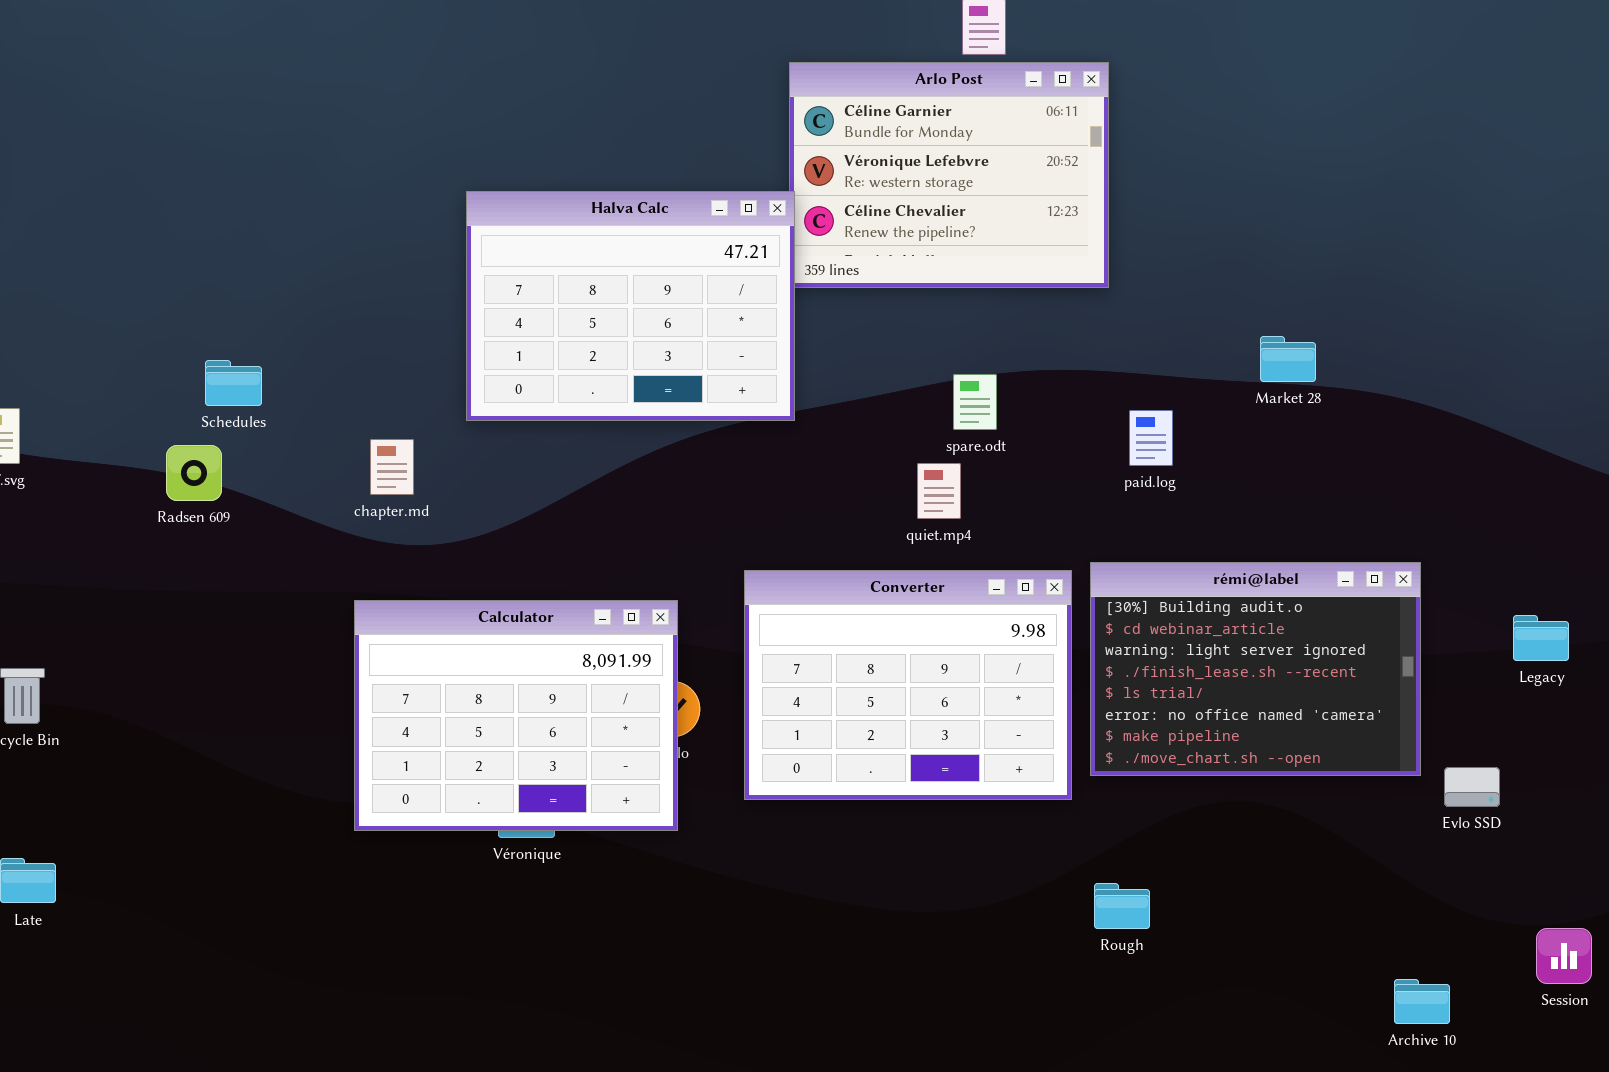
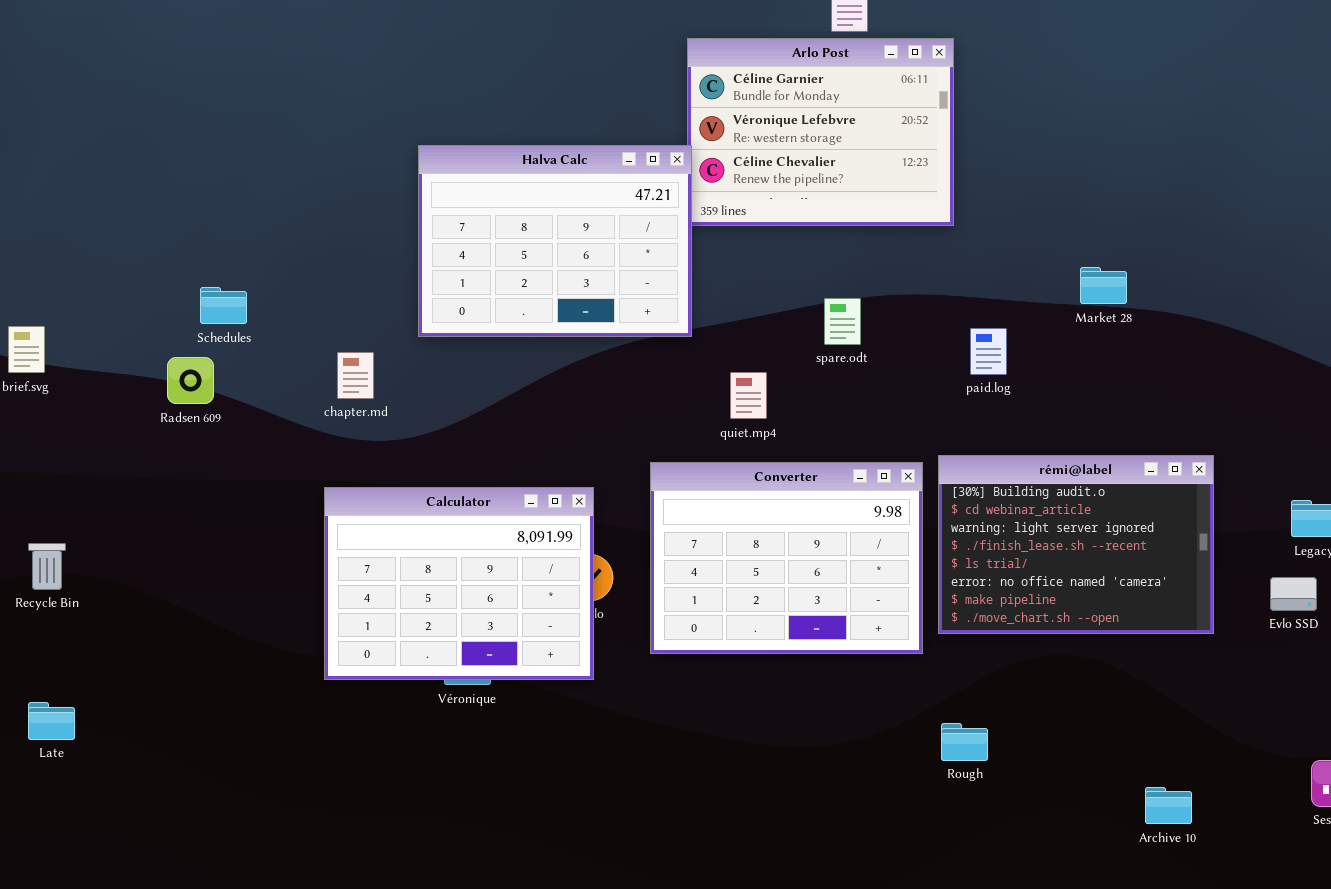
quiet.mp4: [917,463,961,519] -> [730,372,767,419], moved
Evlo SSD: [1444,767,1500,807] -> [1270,577,1317,611], moved
Archive 10: [1394,979,1450,1024] -> [1145,787,1192,824], moved

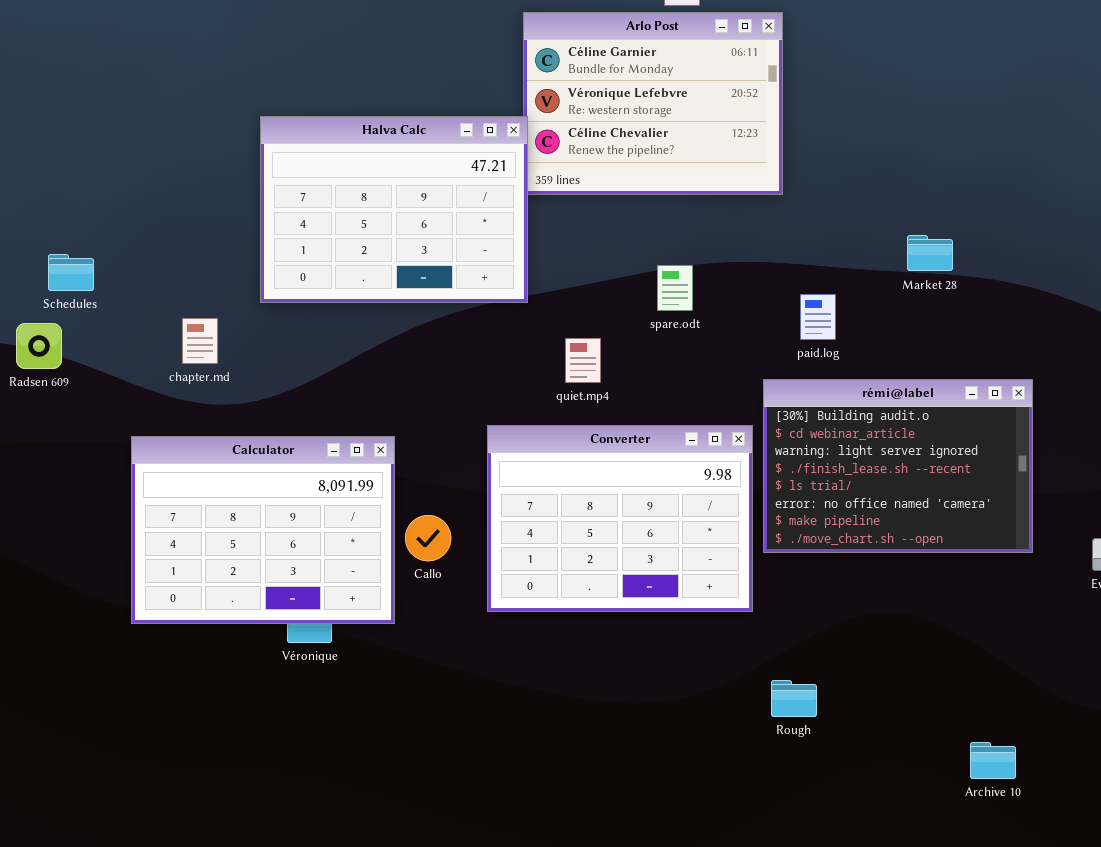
rémi@label: [938,455,1214,634] -> [763,379,1033,553], moved
Calculator: [324,487,594,680] -> [131,436,395,624], moved

